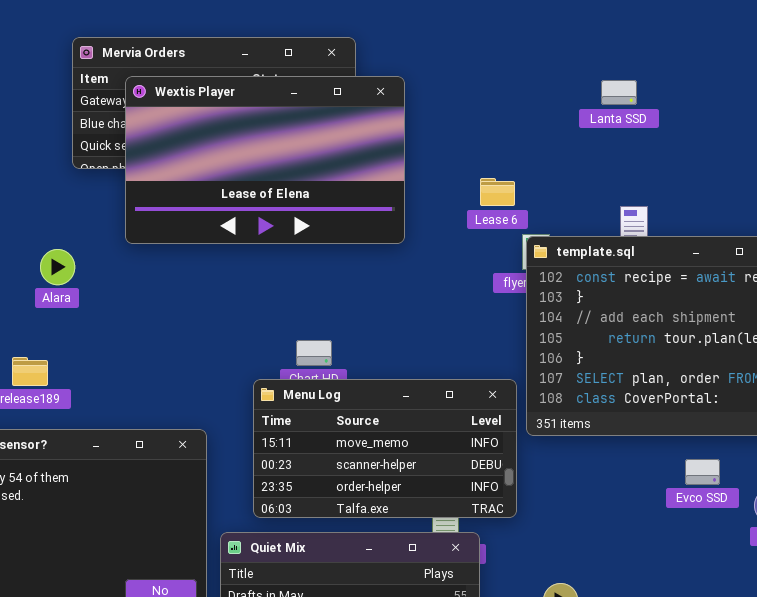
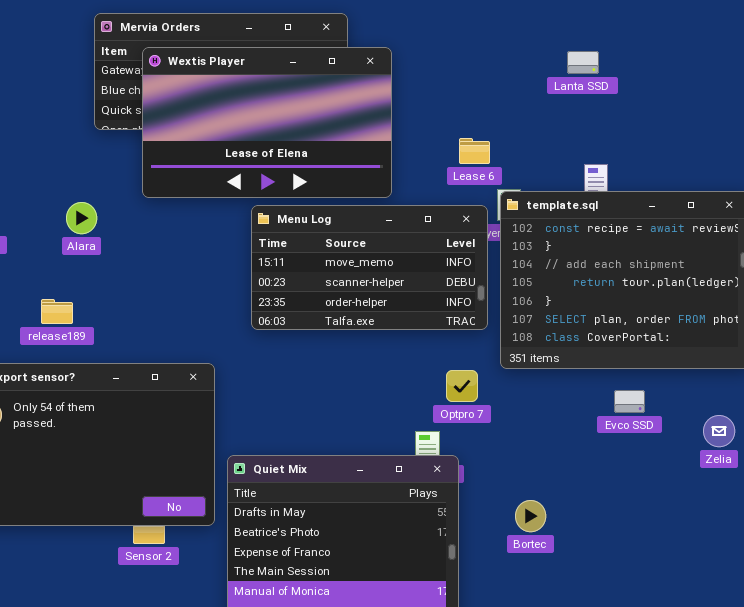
Menu Log: [253,379,517,518] -> [251,205,488,330], moved
Evco SSD: [685,459,720,485] -> [614,390,645,413], moved

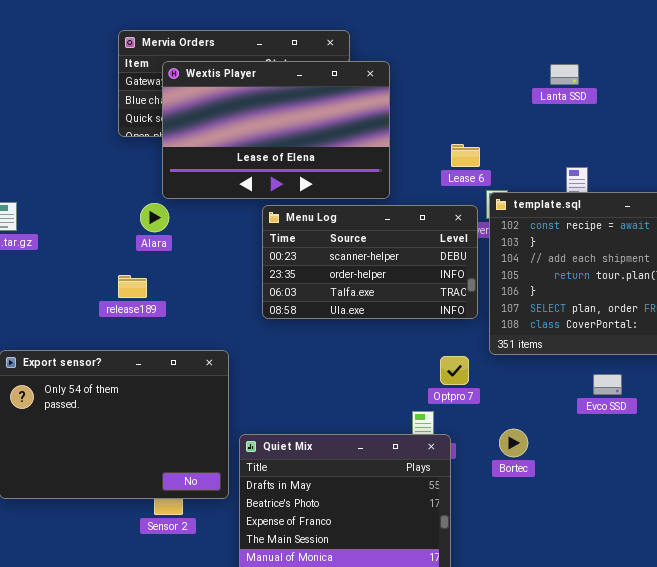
Alara: [66,202,97,234] -> [140,203,169,232], moved
Menu Log: [251,205,488,330] -> [262,205,478,319], scrolled down 1 row
release189: [41,299,73,324] -> [118,275,147,298], moved
Bortec: [515,500,546,532] -> [499,429,528,457], moved

